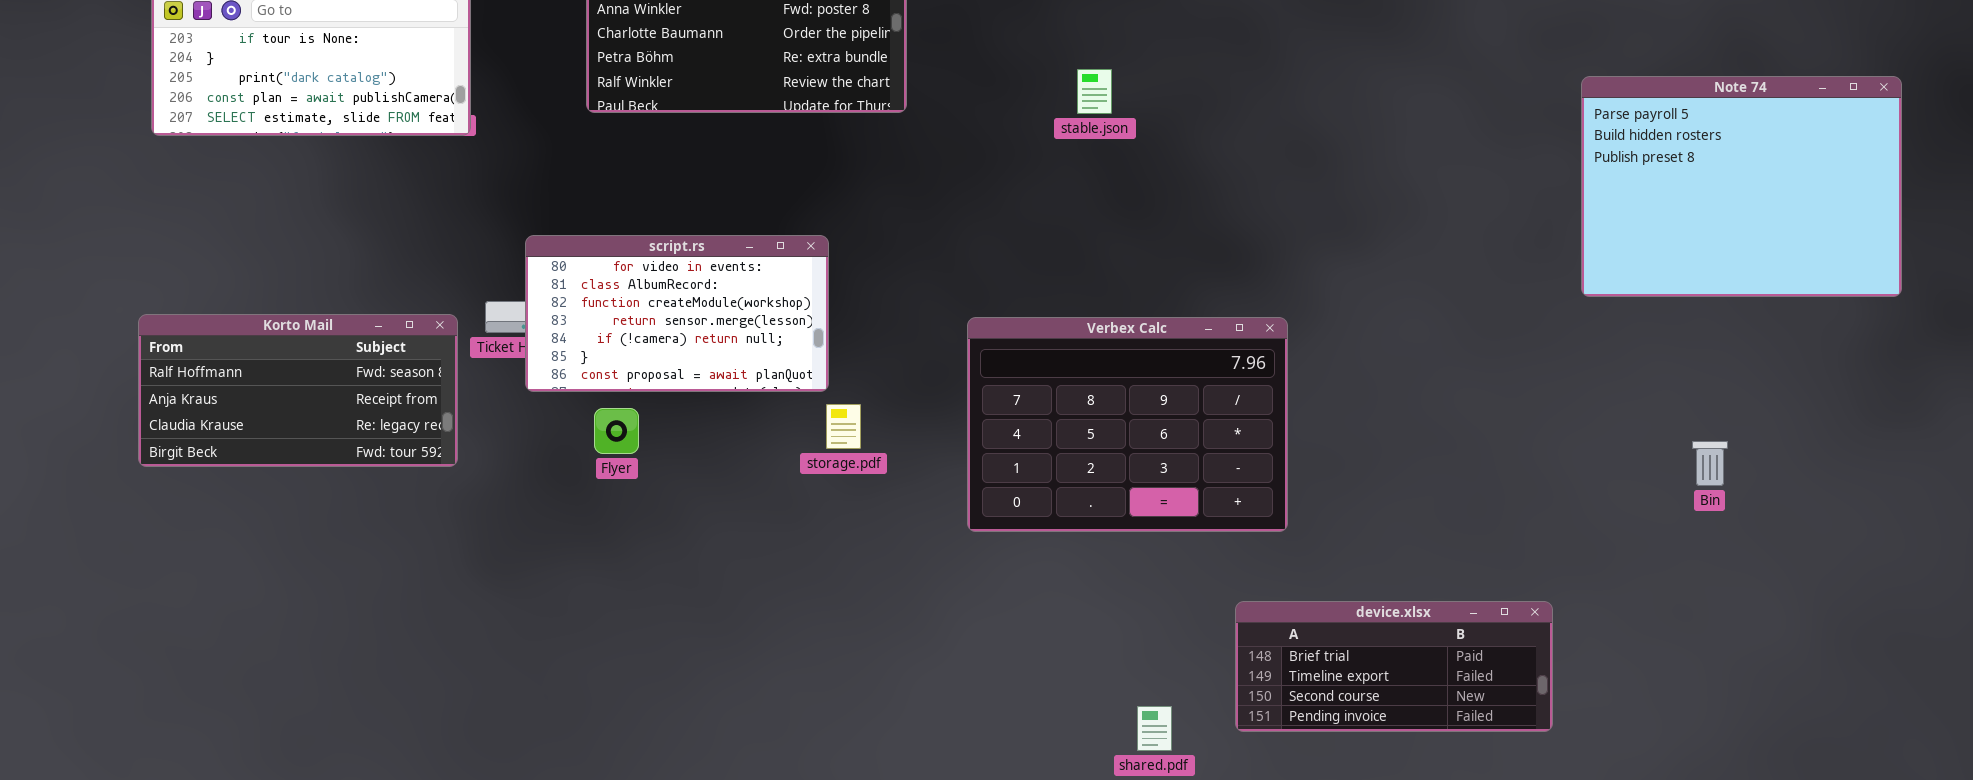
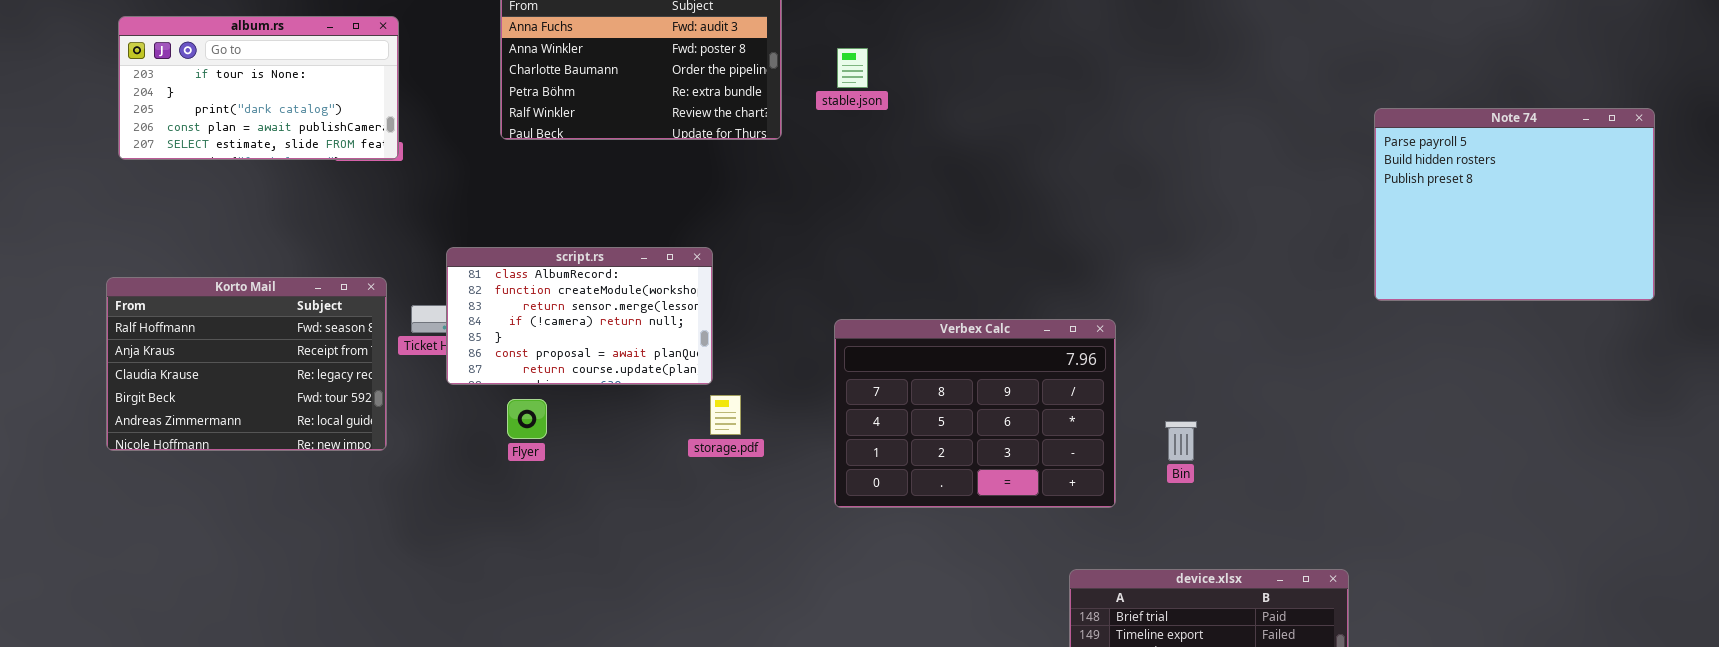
stable.json: [1077,69,1112,114] -> [837,48,868,88], moved
script.rs: [525,235,829,392] -> [446,247,713,385], scrolled down 1 row
Korto Mail: [138,314,458,467] -> [106,277,387,451], resized
Bin: [1692,441,1728,486] -> [1165,421,1197,461], moved

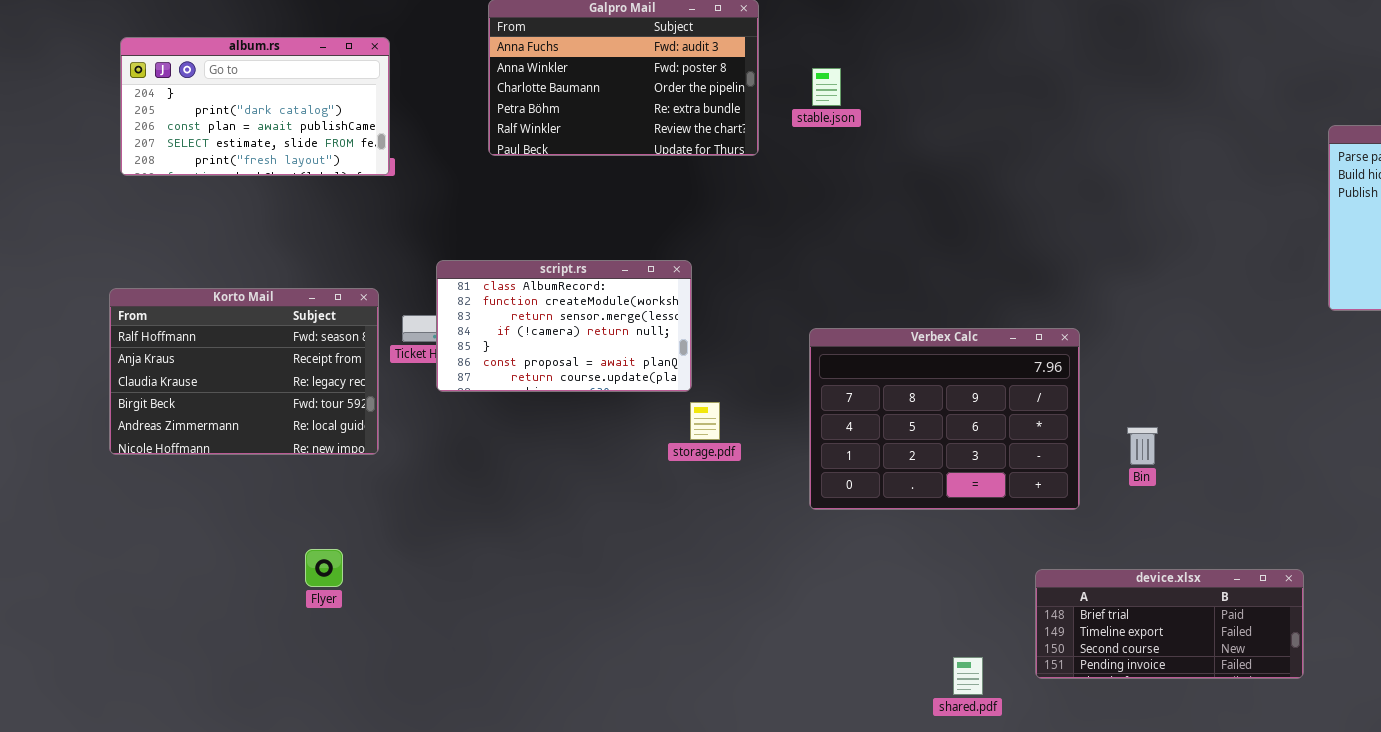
album.rs: [118,16,399,160] -> [120,37,390,176], scrolled down 1 row
Flyer: [507,399,547,439] -> [305,549,343,587], moved

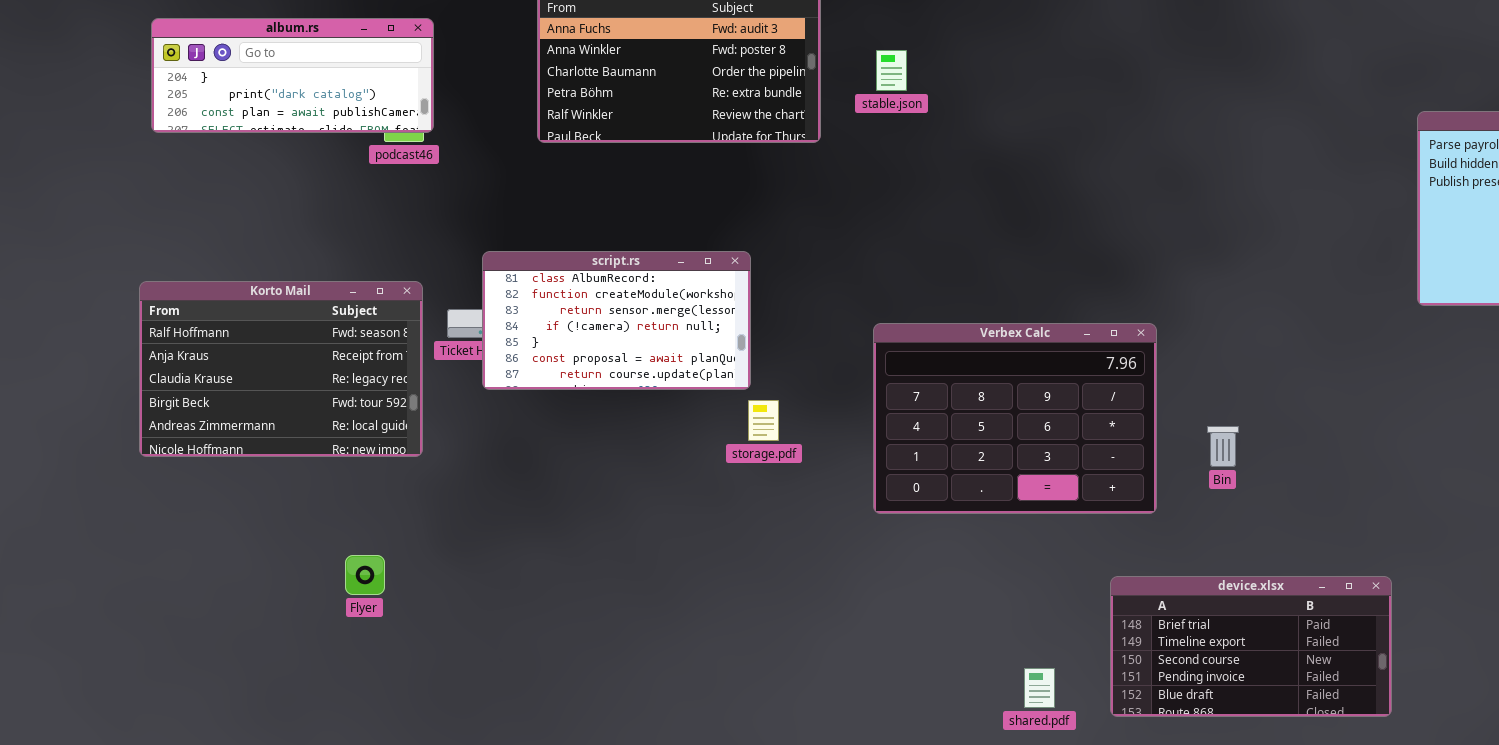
album.rs: [120,37,390,176] -> [151,18,434,133], resized
device.xlsx: [1035,569,1304,679] -> [1110,576,1392,717], resized

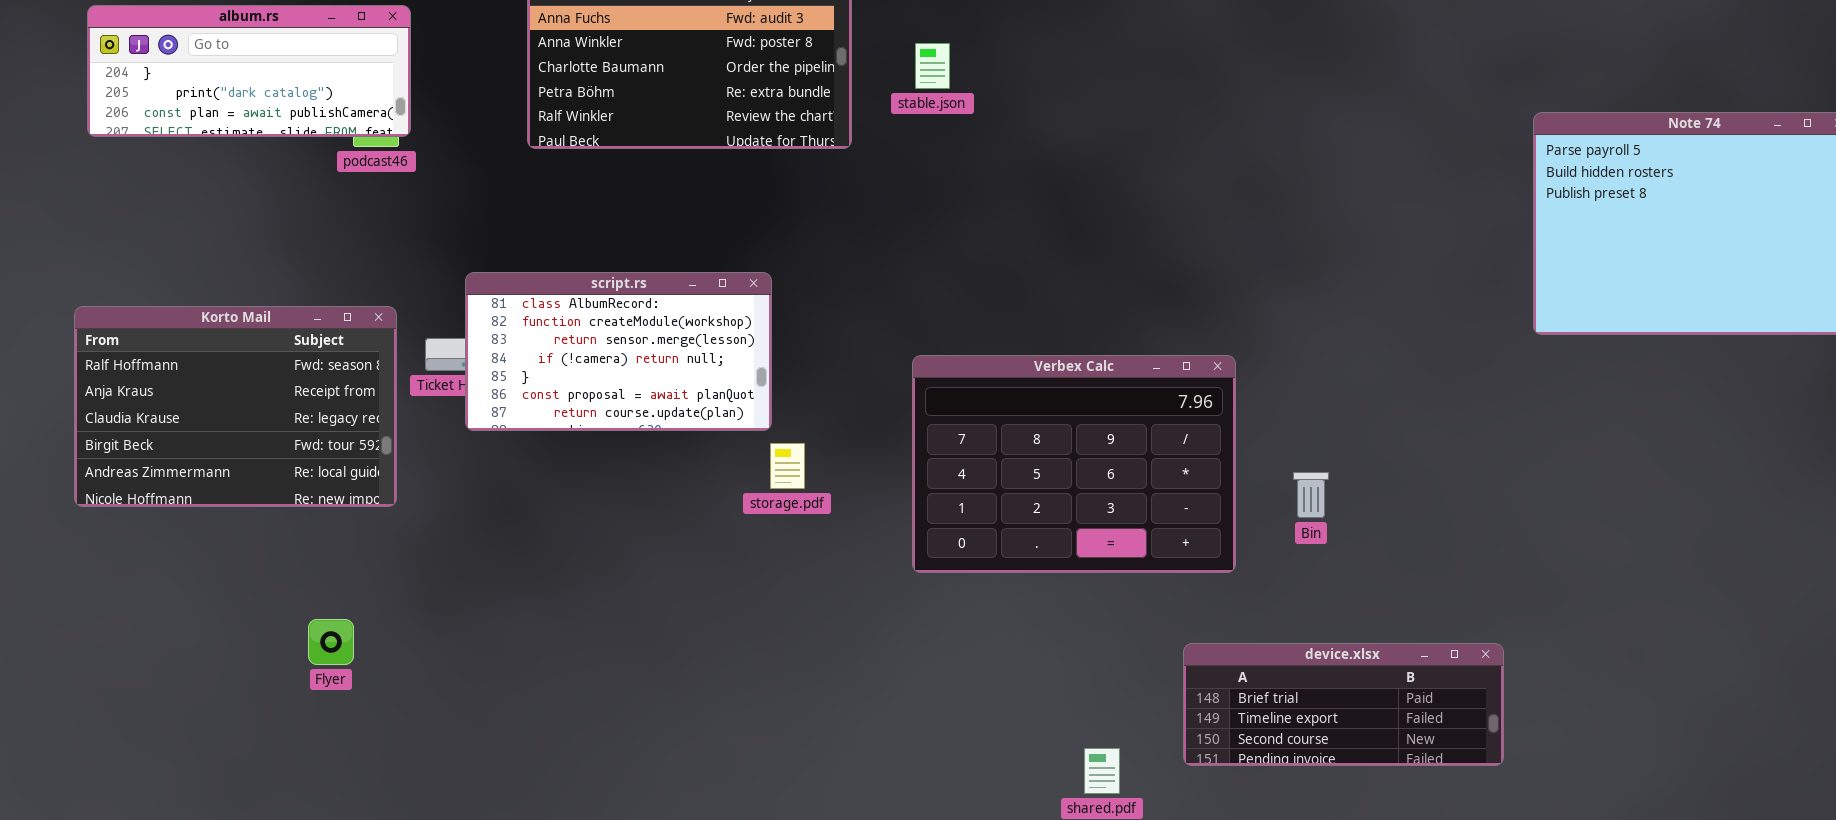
device.xlsx: [1110,576,1392,717] -> [1183,643,1504,766], resized

